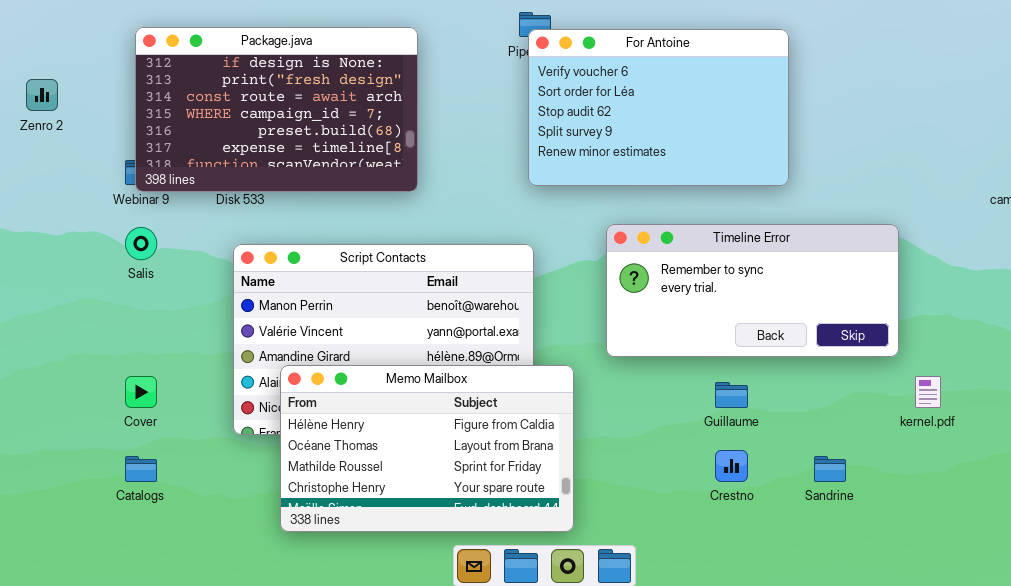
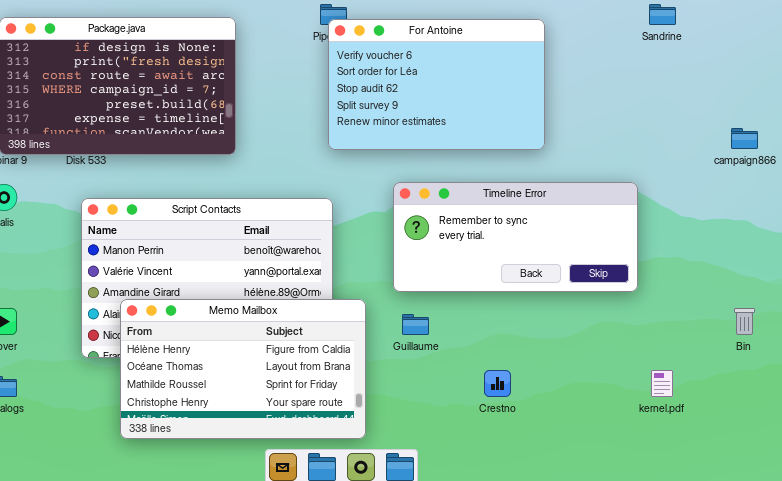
kernel.pdf: [915,376,941,408] -> [651,370,673,397], moved
Guillaume: [715,382,748,408] -> [402,314,429,335], moved
Sandrine: [814,456,846,482] -> [649,4,676,25], moved

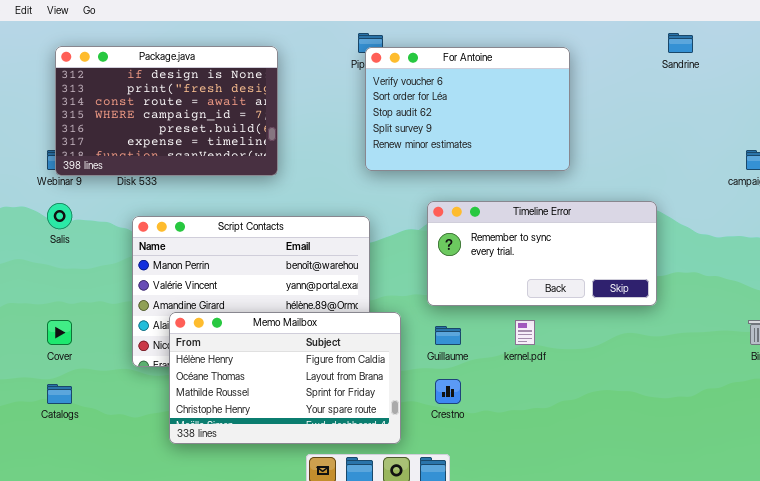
Crestno: [484,370,511,397] -> [435,379,461,404], moved
kernel.pdf: [651,370,673,397] -> [515,320,535,345], moved

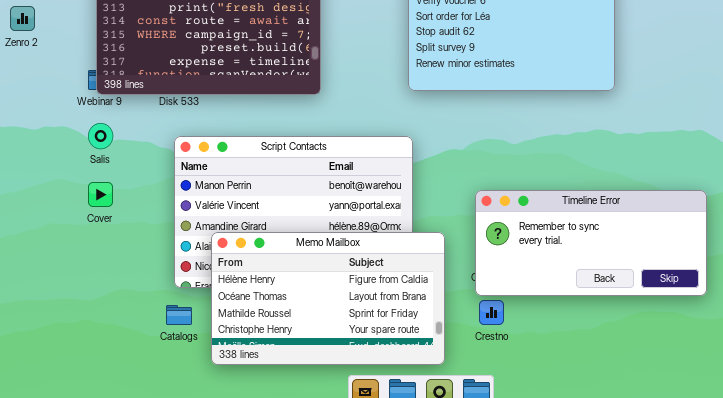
Timeline Error: [427,201,657,306] -> [475,190,707,296], moved
Cover: [47,320,72,345] -> [88,182,113,207], moved
Catalogs: [47,384,72,404] -> [166,305,192,325], moved

